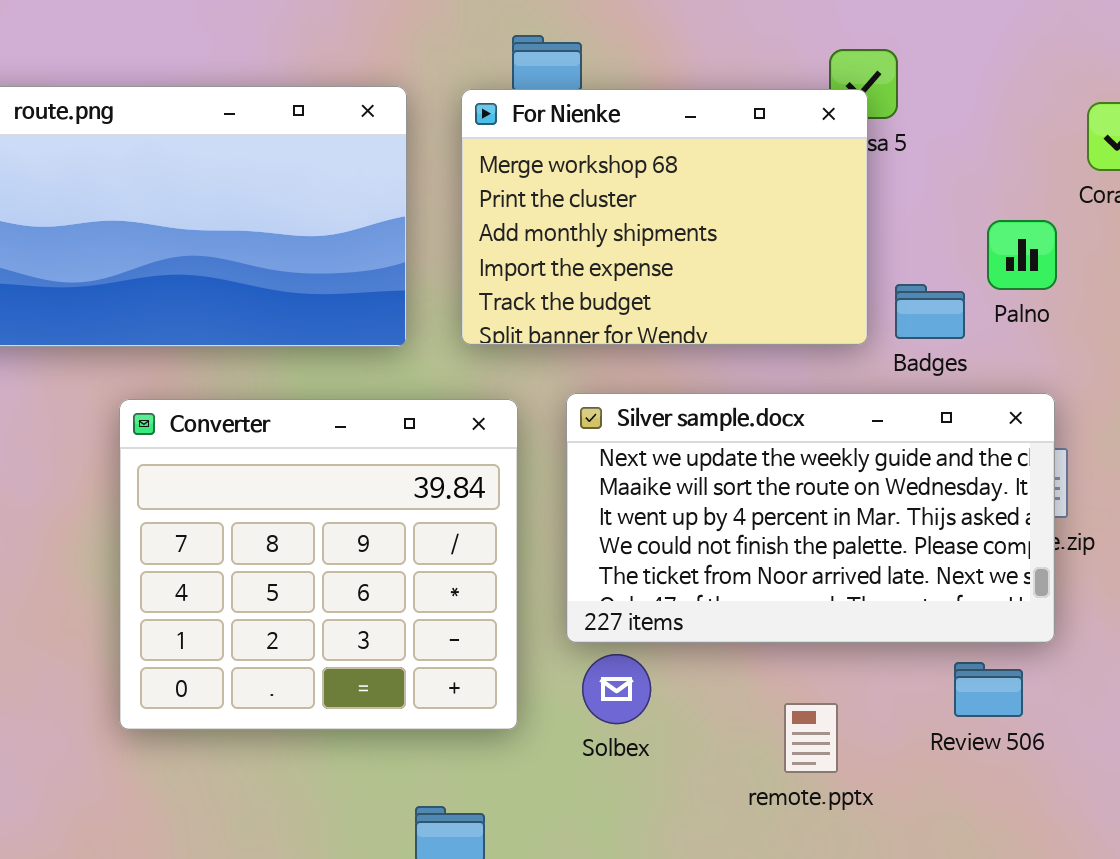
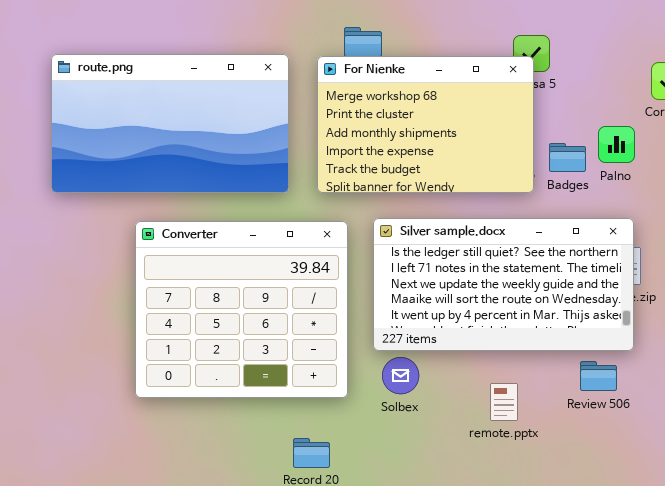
Badges: [895,284,965,339] -> [549,143,586,172], moved
Silver sample.docx: [566,393,1055,643] -> [373,218,634,351], scrolled up 2 rows

